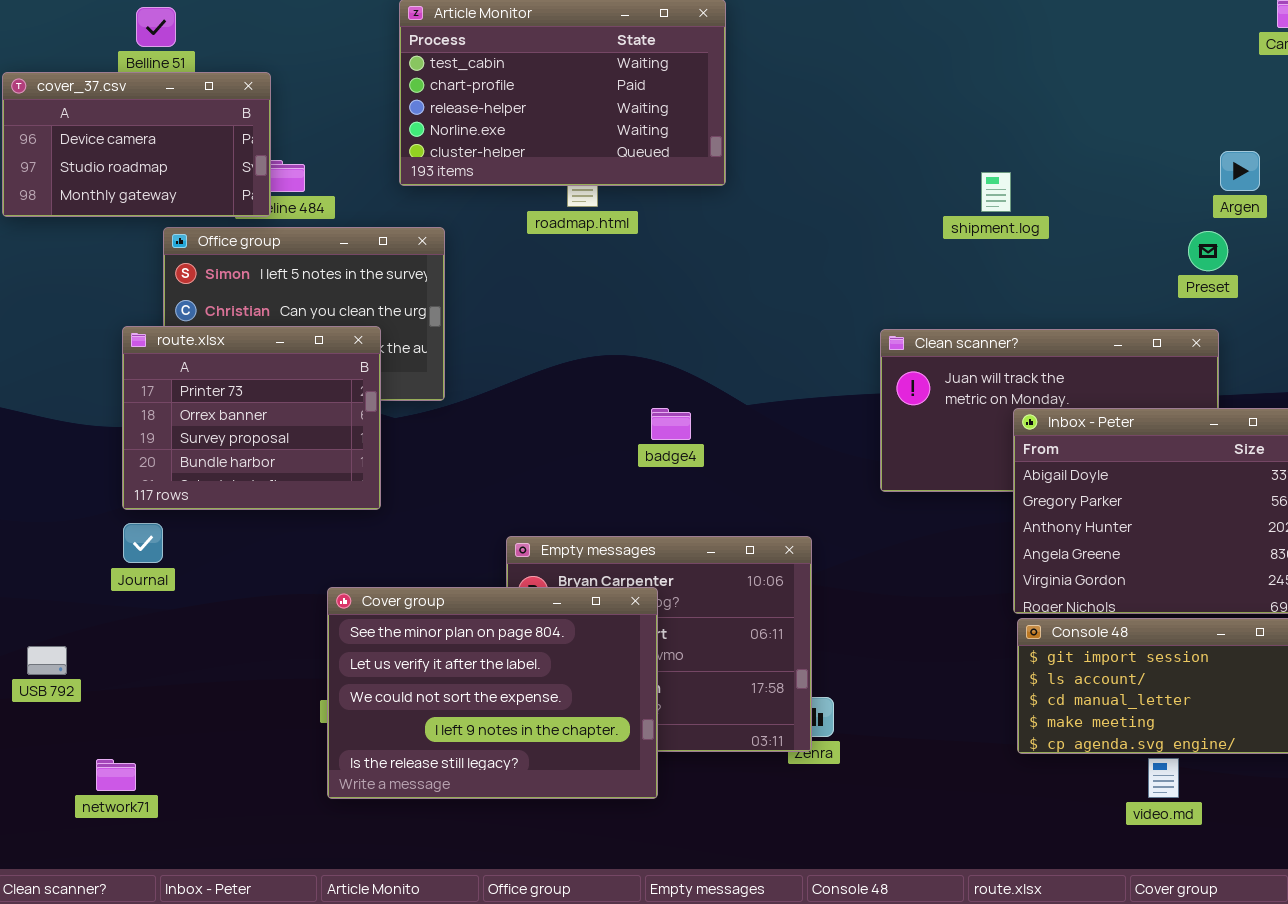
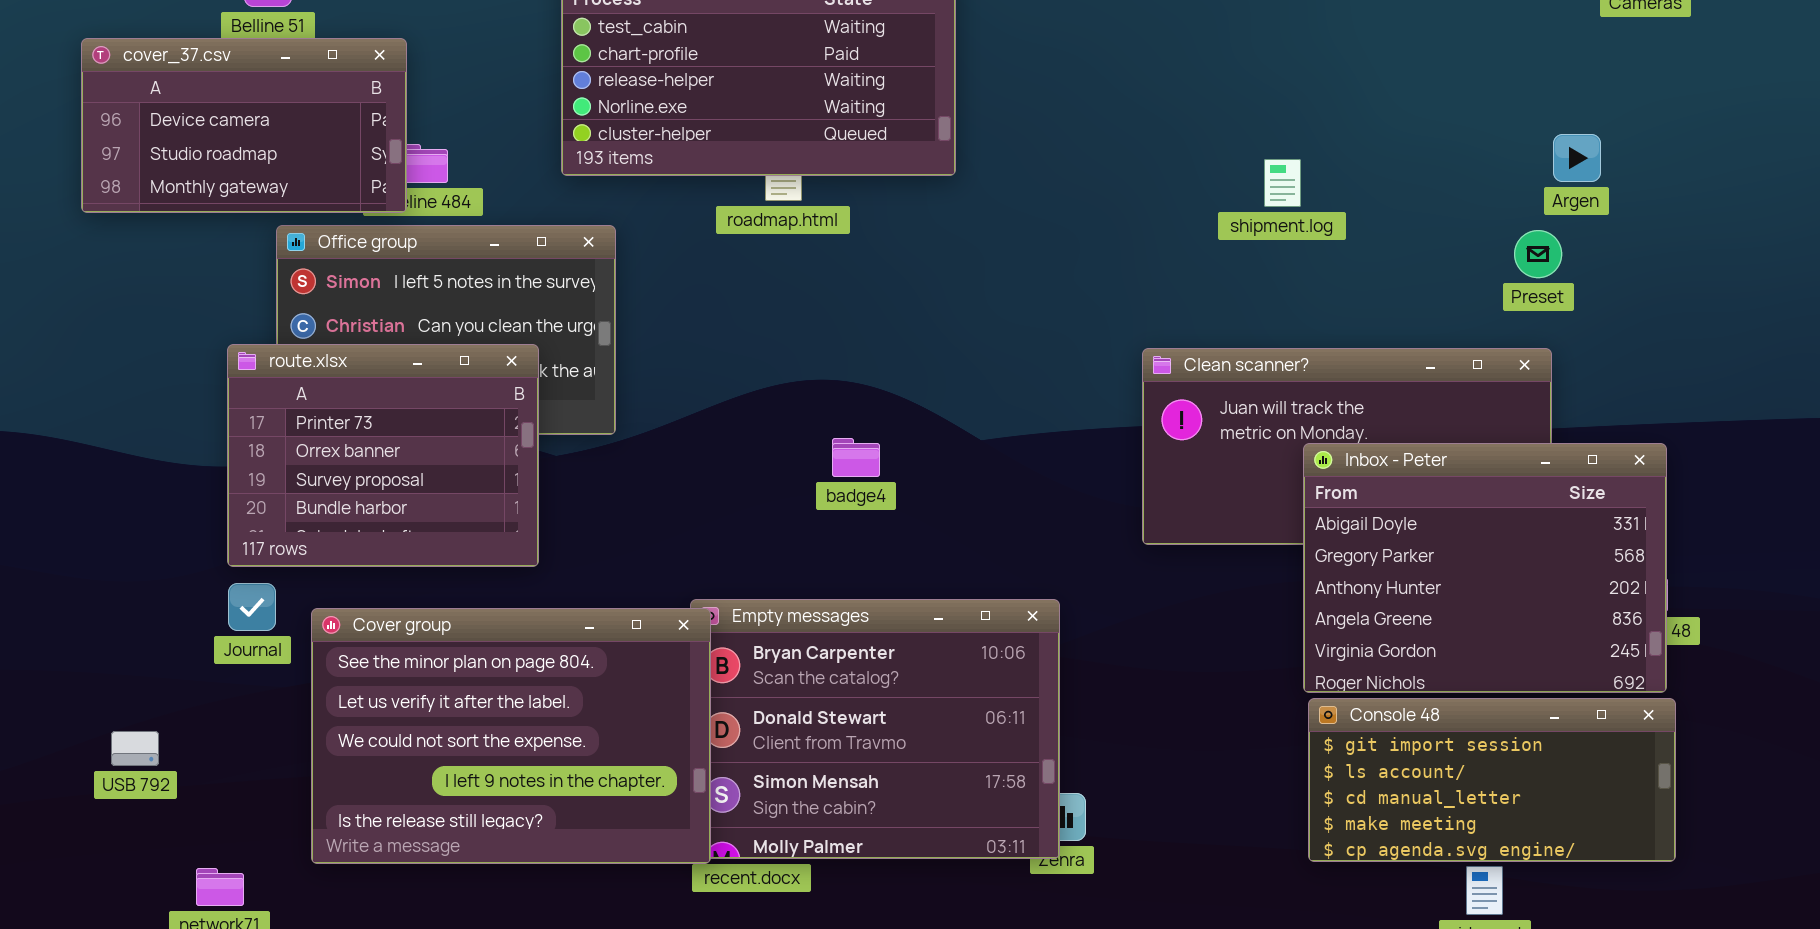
badge4: [651,408,691,440] -> [832,438,880,477], moved
Cover group: [327,587,658,799] -> [311,608,711,864], moved

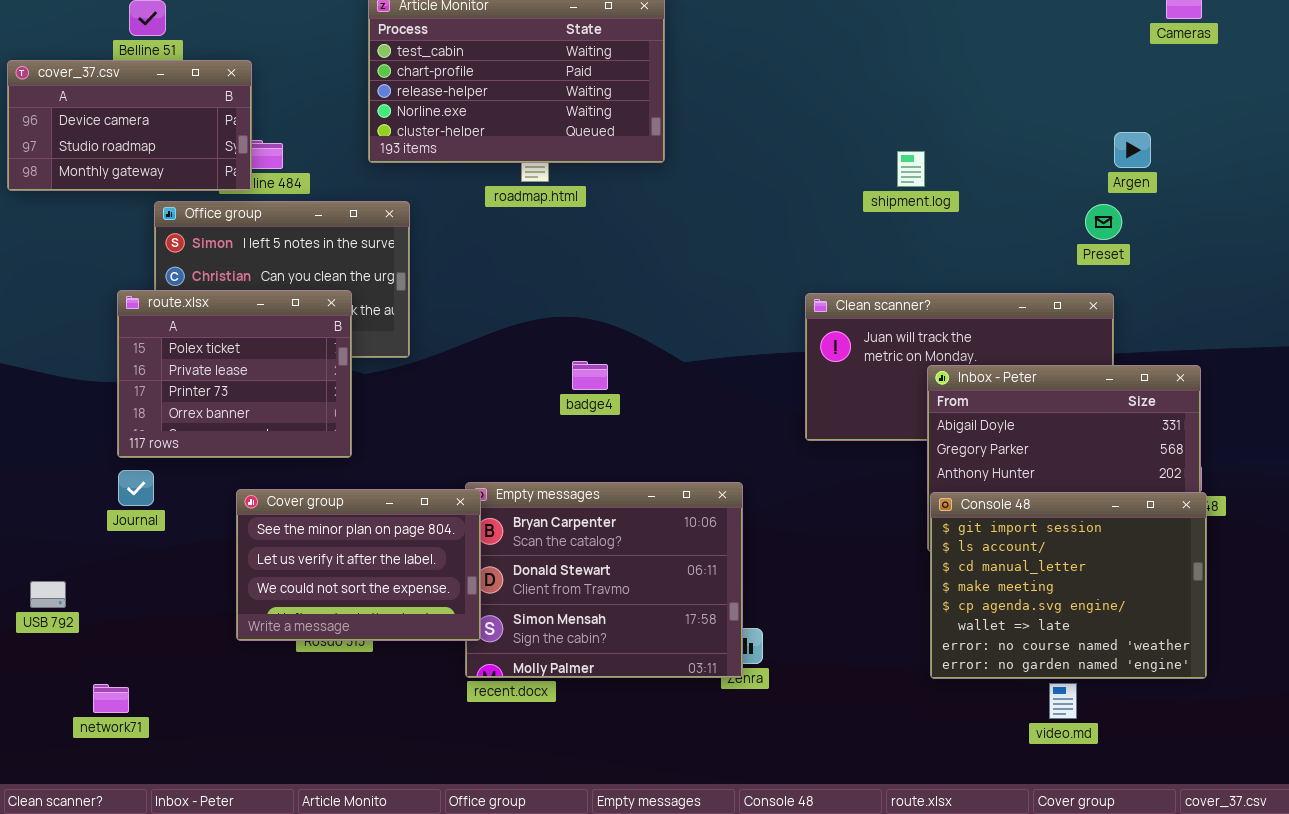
route.xlsx: [227,344,539,567] -> [117,290,352,458], scrolled up 2 rows
Cover group: [311,608,711,864] -> [236,489,481,641], resized
Console 48: [1308,698,1676,862] -> [930,492,1207,679], resized

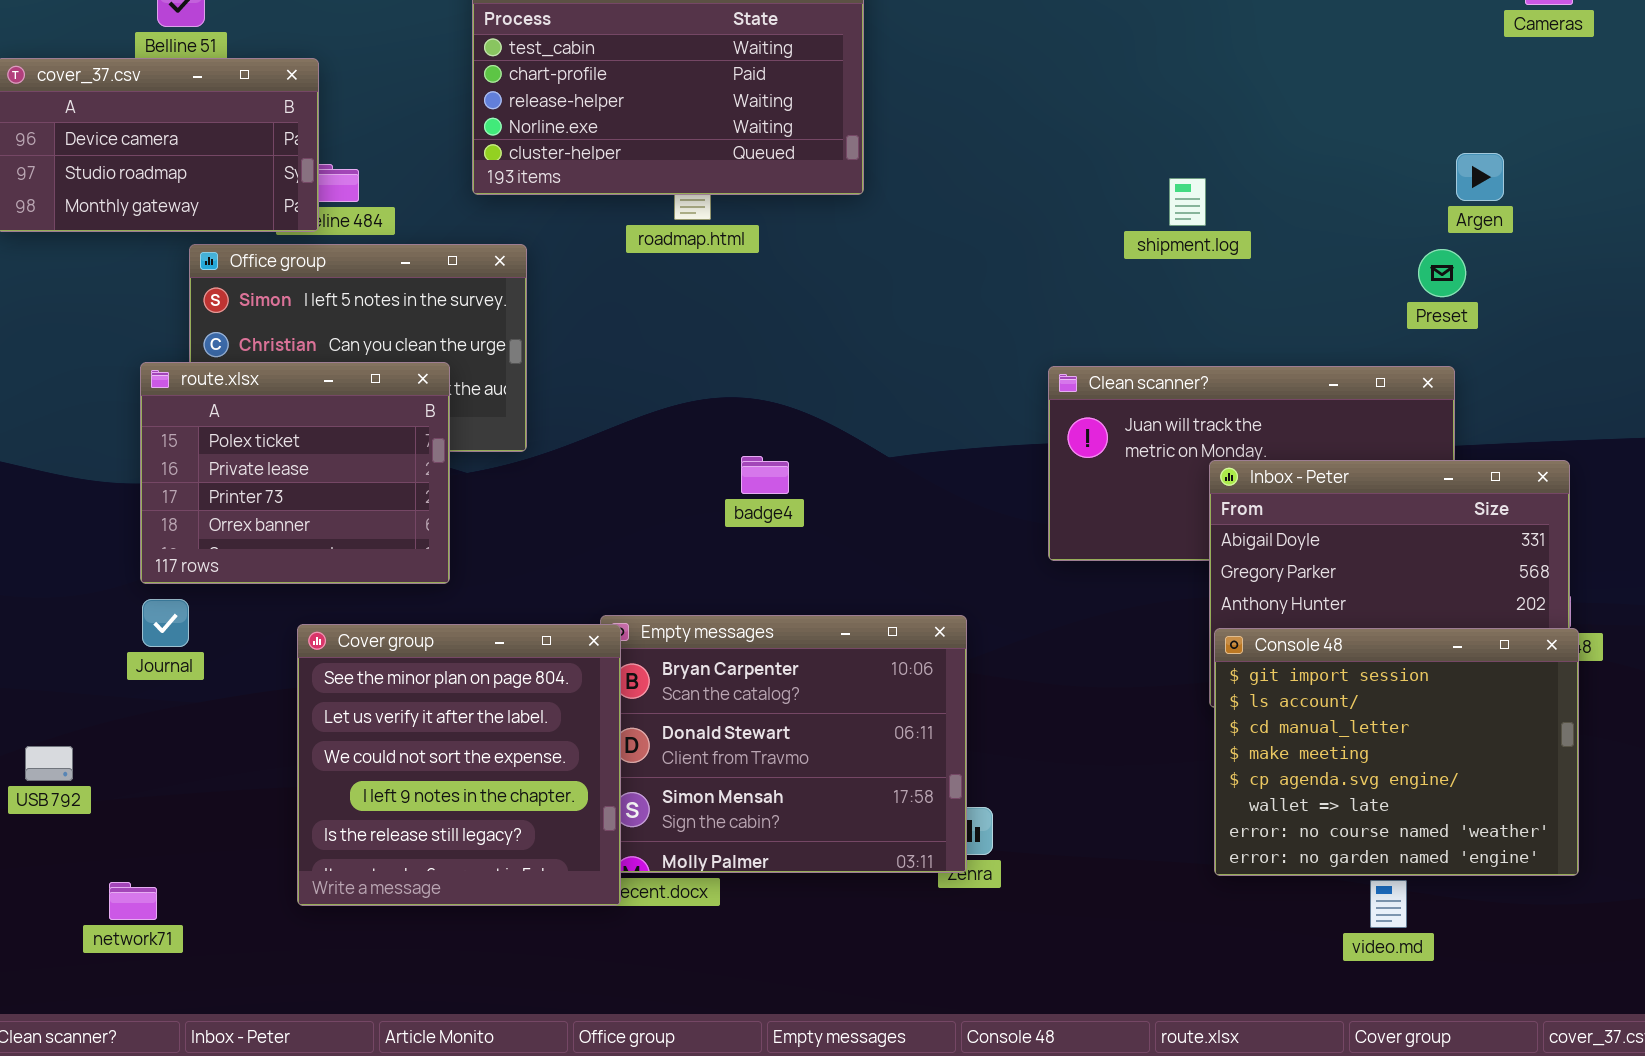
Cover group: [236,489,481,641] -> [297,624,621,906], resized

